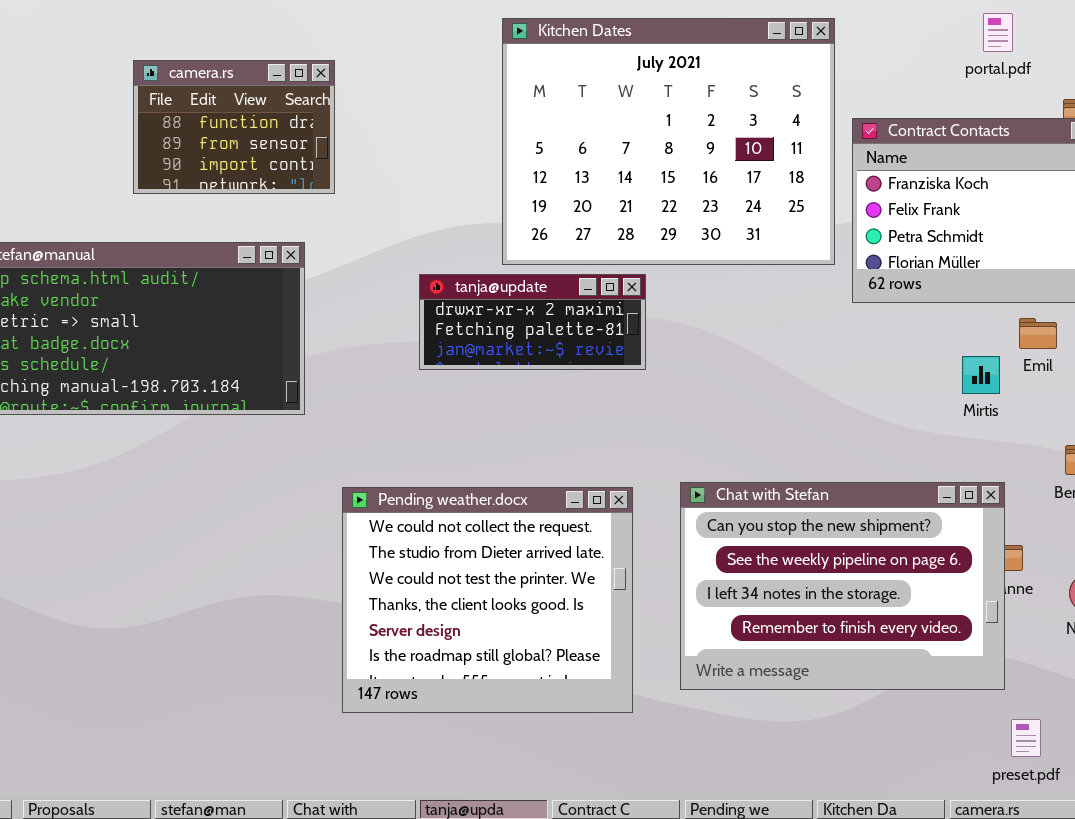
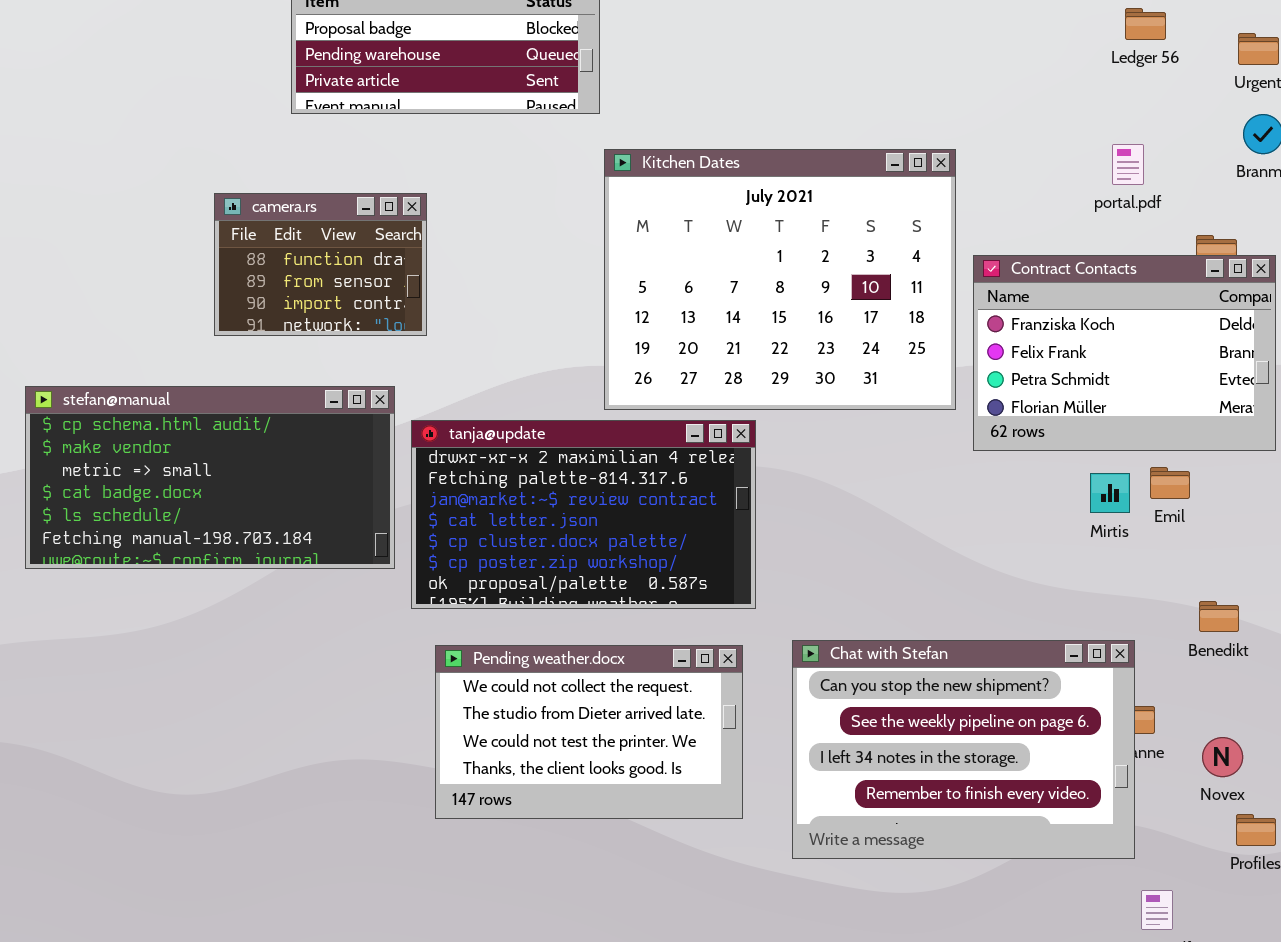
tanja@update: [419,274,646,370] -> [411,420,756,609], resized
Mirtis: [962,356,1000,394] -> [1090,473,1130,513], moved
Pending weather.docx: [342,487,633,713] -> [435,645,743,819], resized

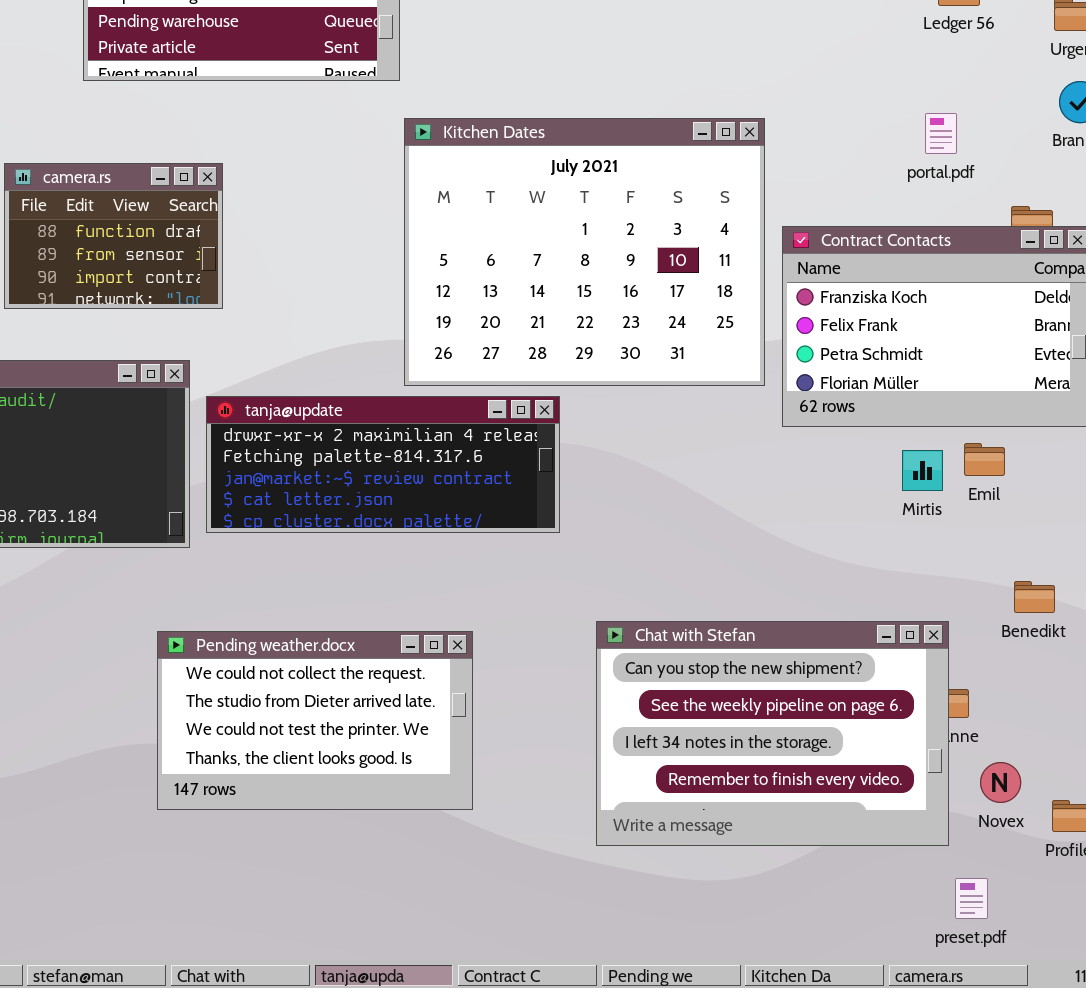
tanja@update: [411,420,756,609] -> [206,396,560,533], resized
Pending weather.docx: [435,645,743,819] -> [157,631,473,810], moved
Novex: [1202,737,1243,777] -> [980,762,1021,803], moved

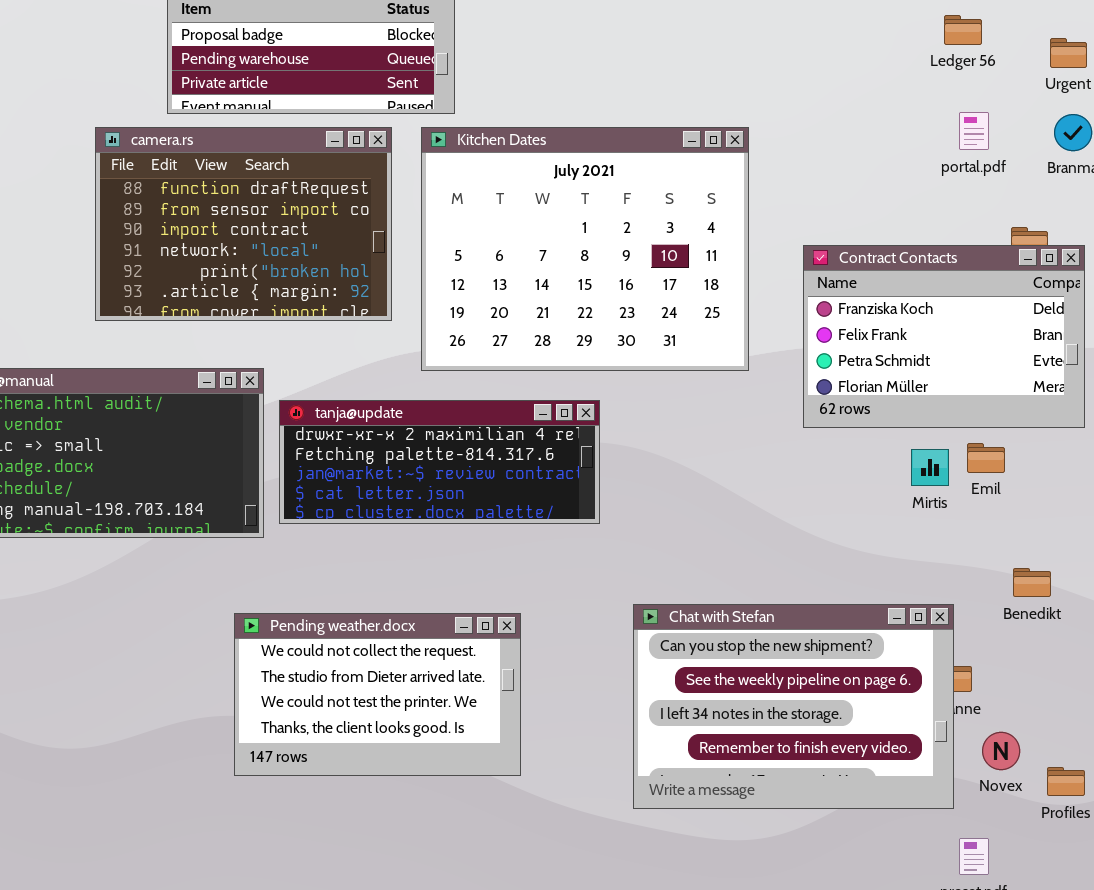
portal.pdf: [925,113,957,154] -> [959,112,989,150], moved
Kitchen Dates: [404,118,765,386] -> [421,127,749,371], moved
camera.rs: [4,163,223,309] -> [95,127,392,321], resized

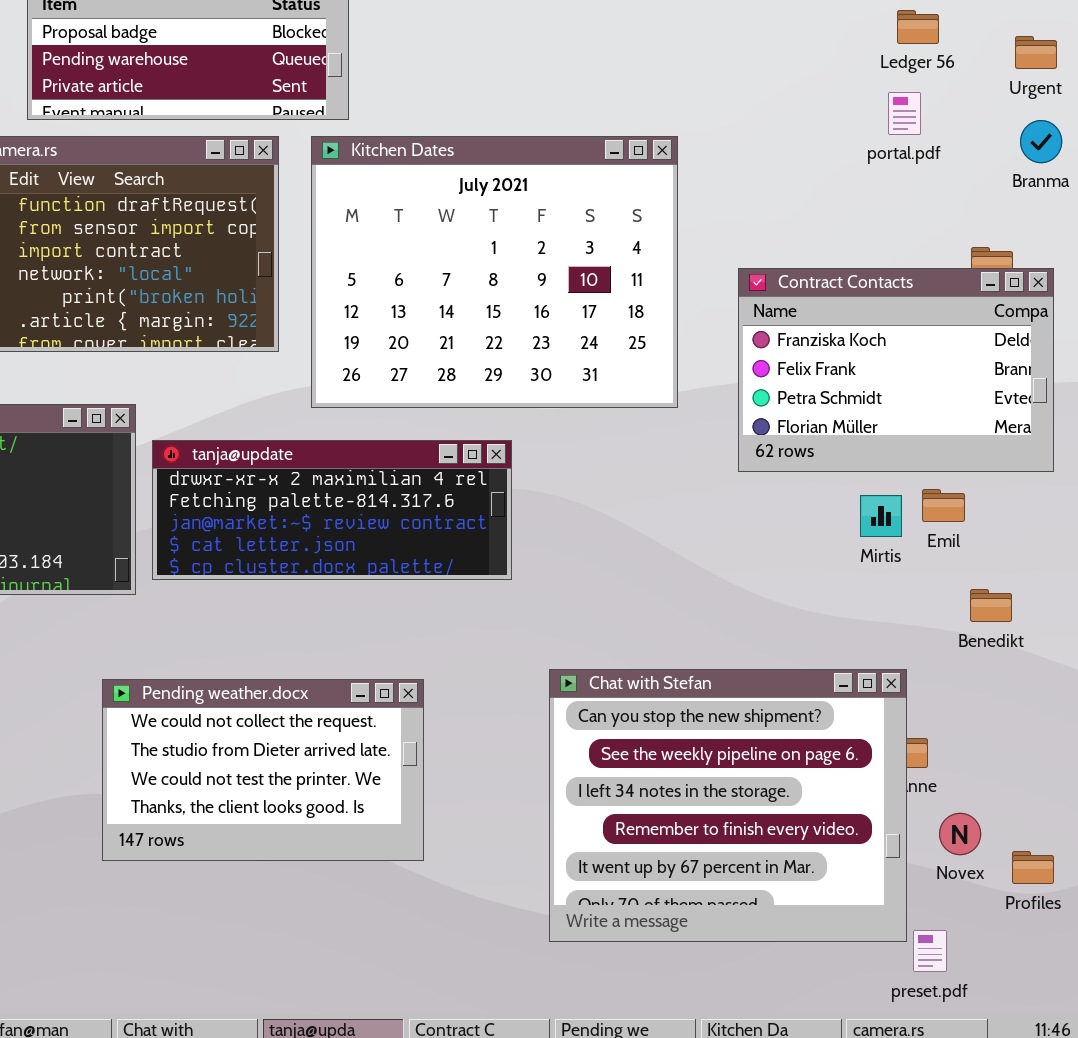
portal.pdf: [959,112,989,150] -> [888,92,921,135], moved
Benedikt: [1013,568,1051,597] -> [970,589,1012,622], moved
Chat with Stefan: [633,604,954,809] -> [549,669,907,942], resized

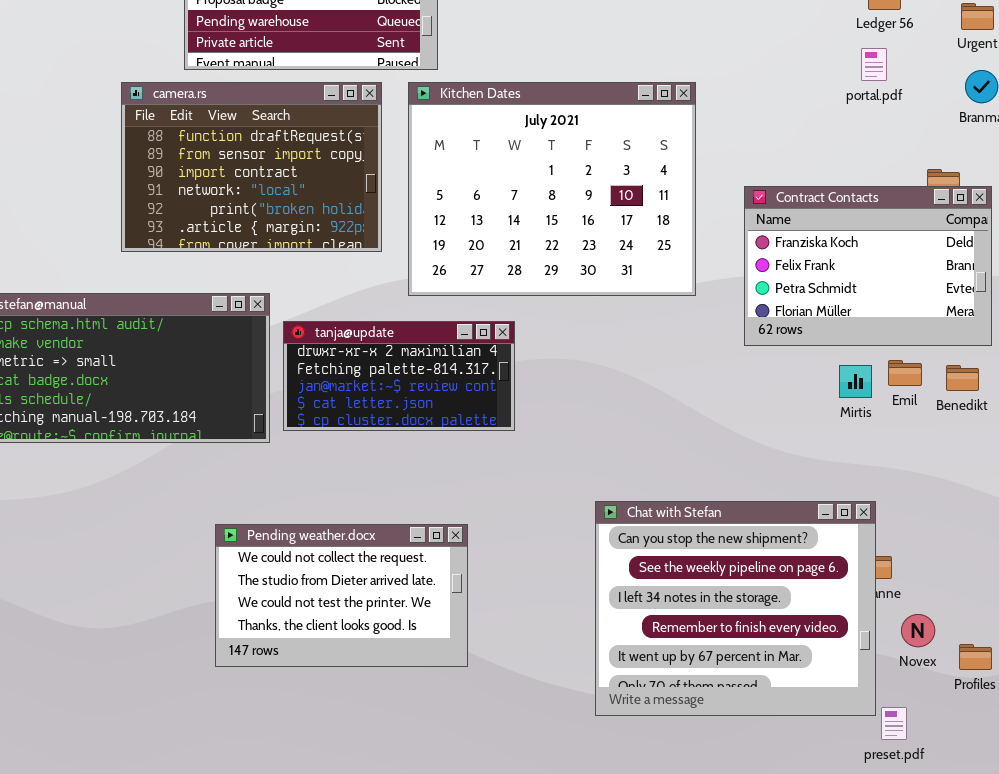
tanja@update: [152,440,512,580] -> [283,321,515,431], resized
Benedikt: [970,589,1012,622] -> [946,365,979,391], moved
Pending weather.docx: [102,679,424,861] -> [215,524,468,667], moved

